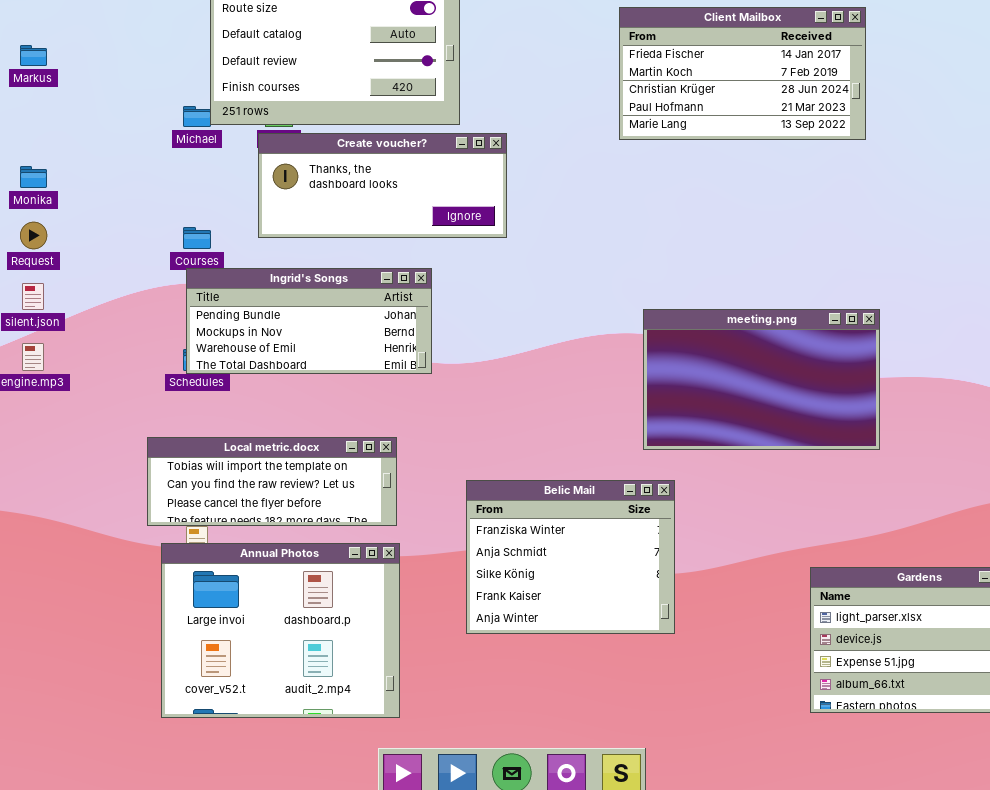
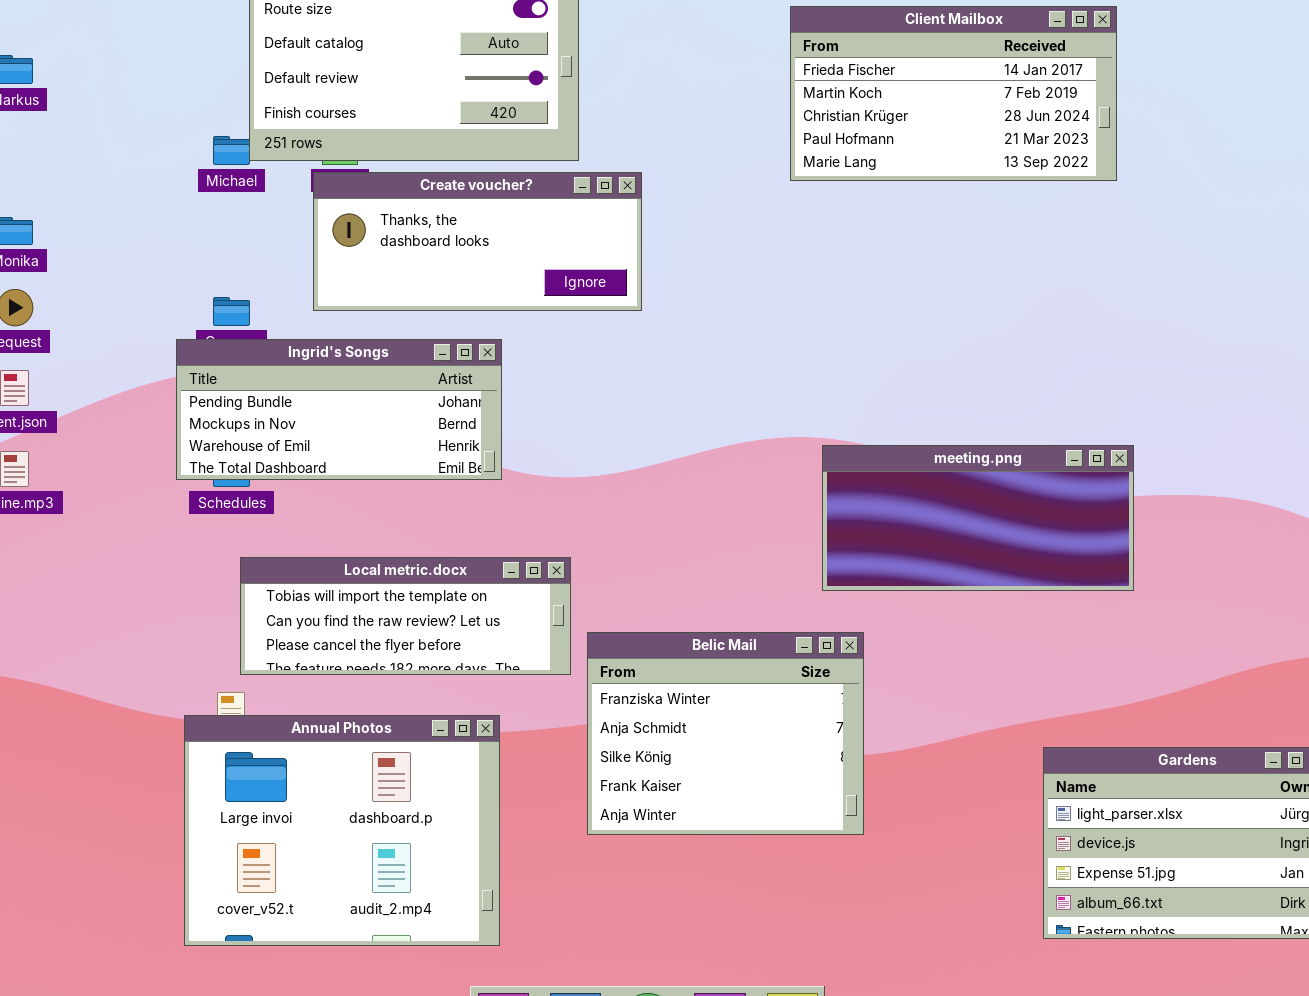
Ingrid's Songs: [186,268,432,374] -> [176,339,502,480], moved
meeting.png: [643,309,880,450] -> [822,445,1134,591], resized
Local metric.docx: [147,437,397,526] -> [240,557,571,675], moved

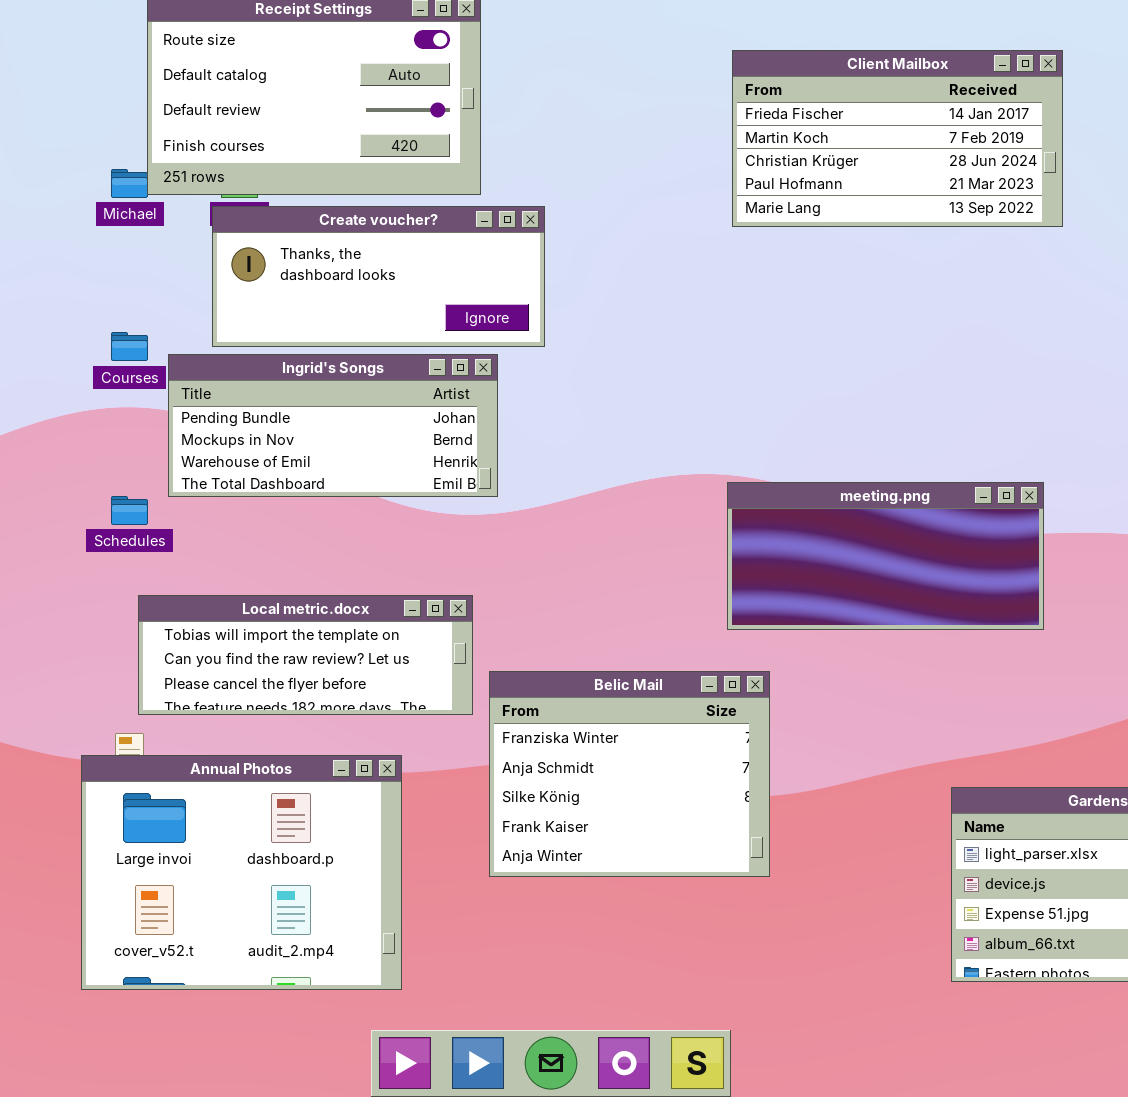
Client Mailbox: [790,6,1117,181] -> [732,50,1063,227], moved
Ingrid's Songs: [176,339,502,480] -> [168,354,498,497], moved

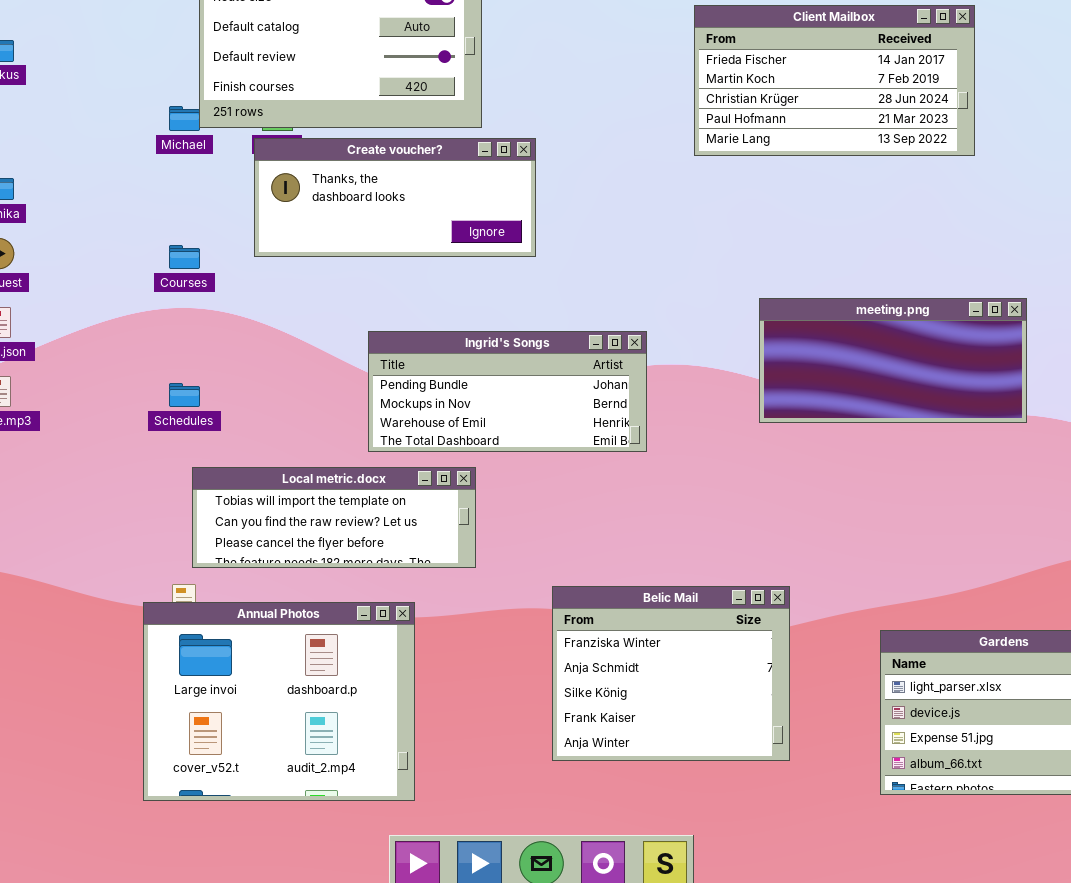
Ingrid's Songs: [168,354,498,497] -> [368,331,647,452], moved
meeting.png: [727,482,1044,630] -> [759,298,1027,423], moved
Belic Mail: [489,671,770,877] -> [552,586,790,761], moved

